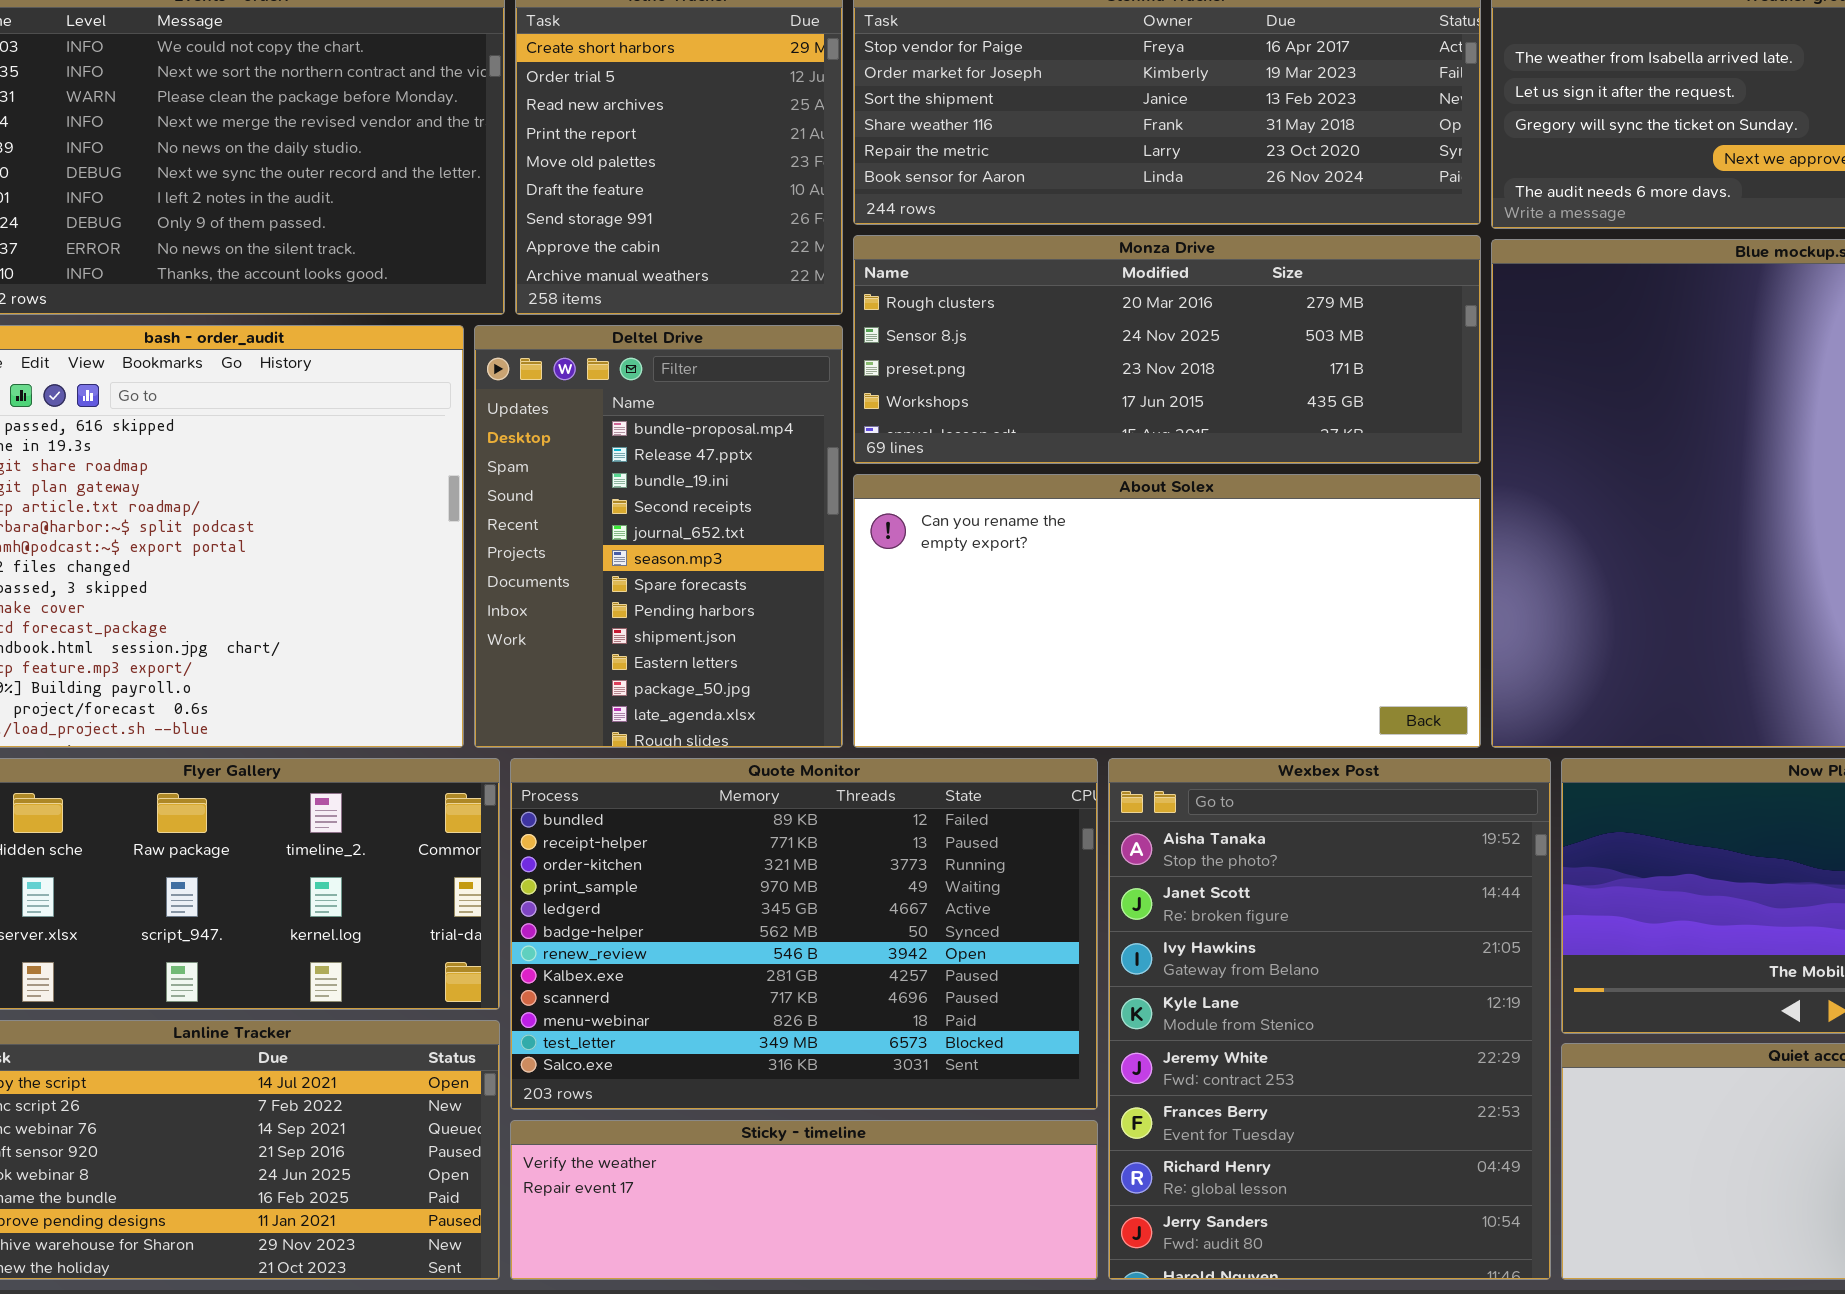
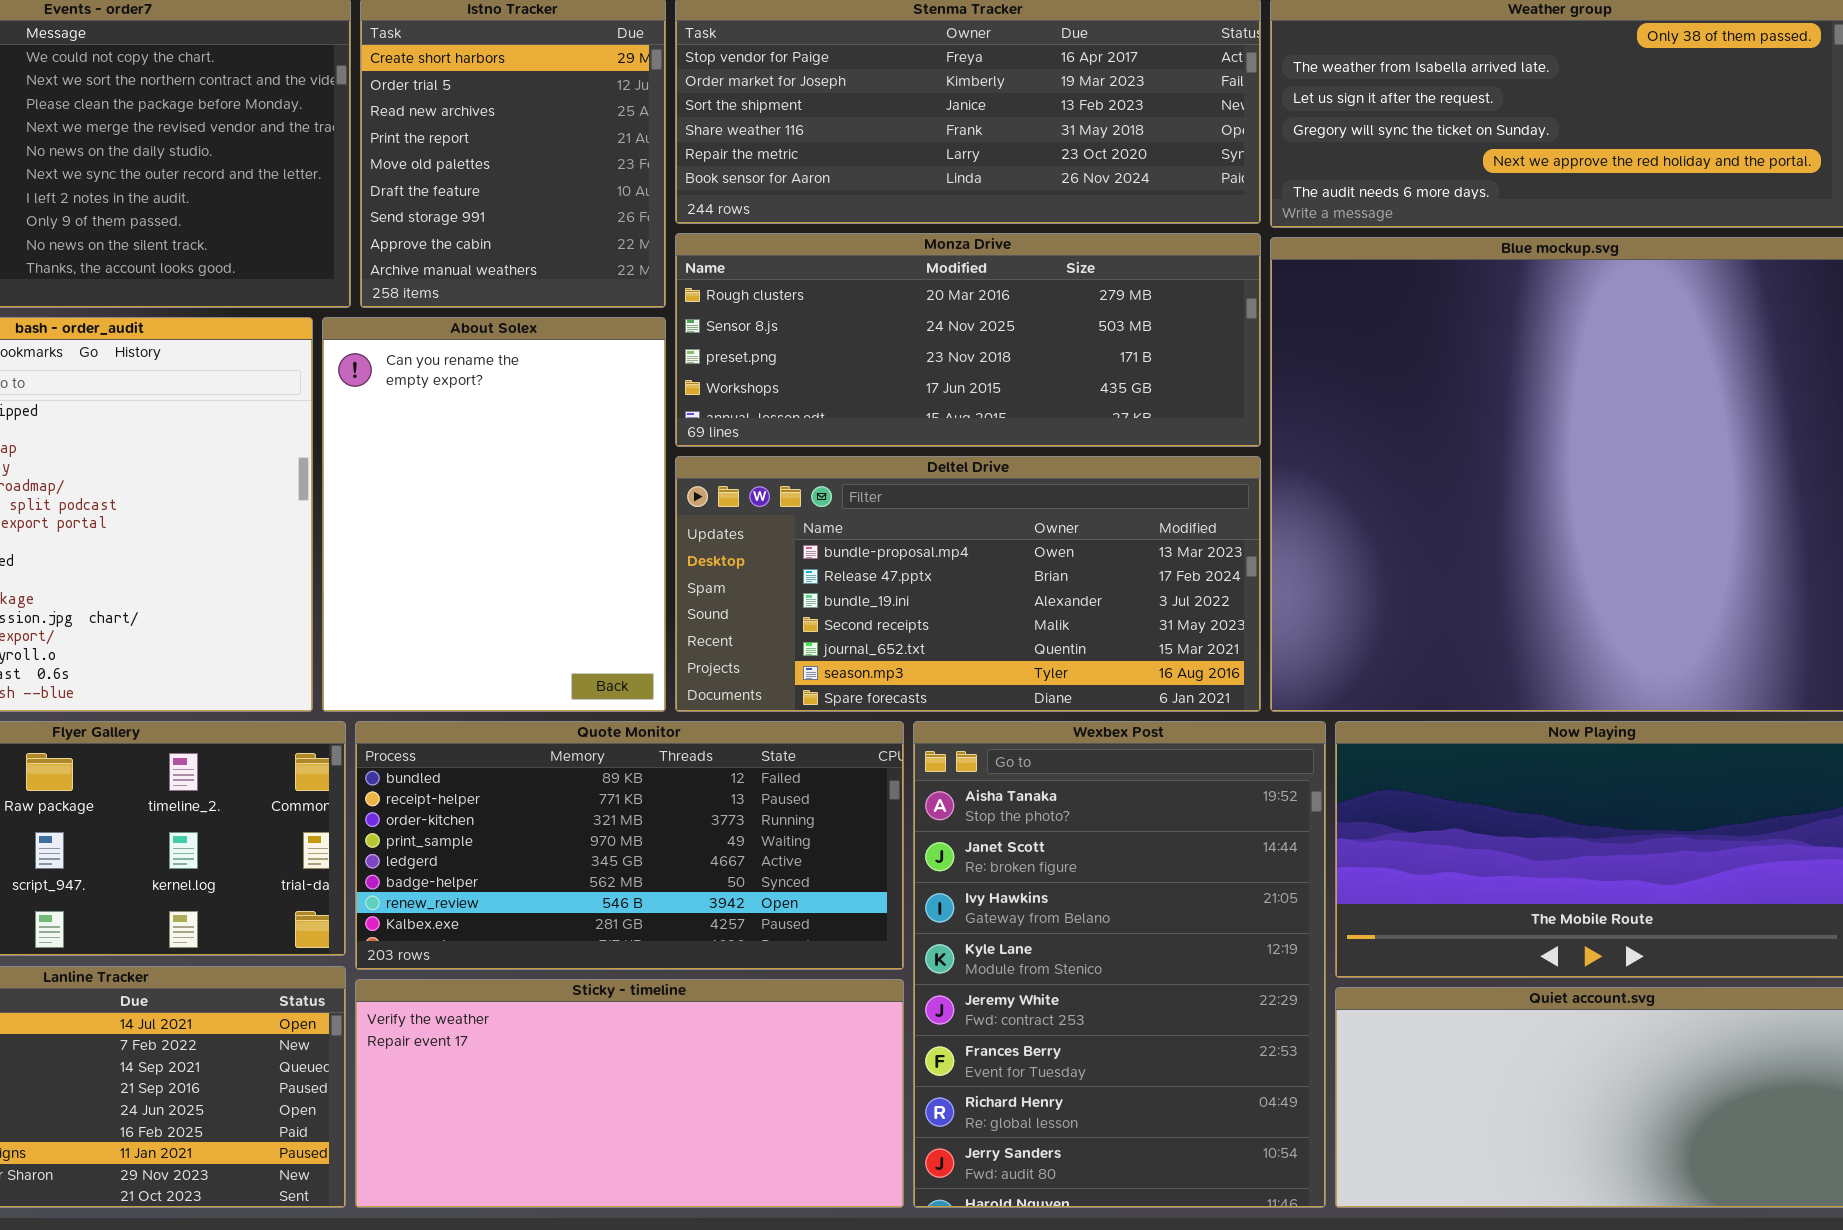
Deltel Drive: [474,325,843,748] -> [675,456,1261,712], moved, resized
About Solex: [853,474,1481,748] -> [322,317,666,712], moved, resized
Quote Monitor: [510,758,1098,1110] -> [355,721,904,970], resized
Sticky - timeline: [510,1120,1098,1280] -> [355,979,904,1208], resized

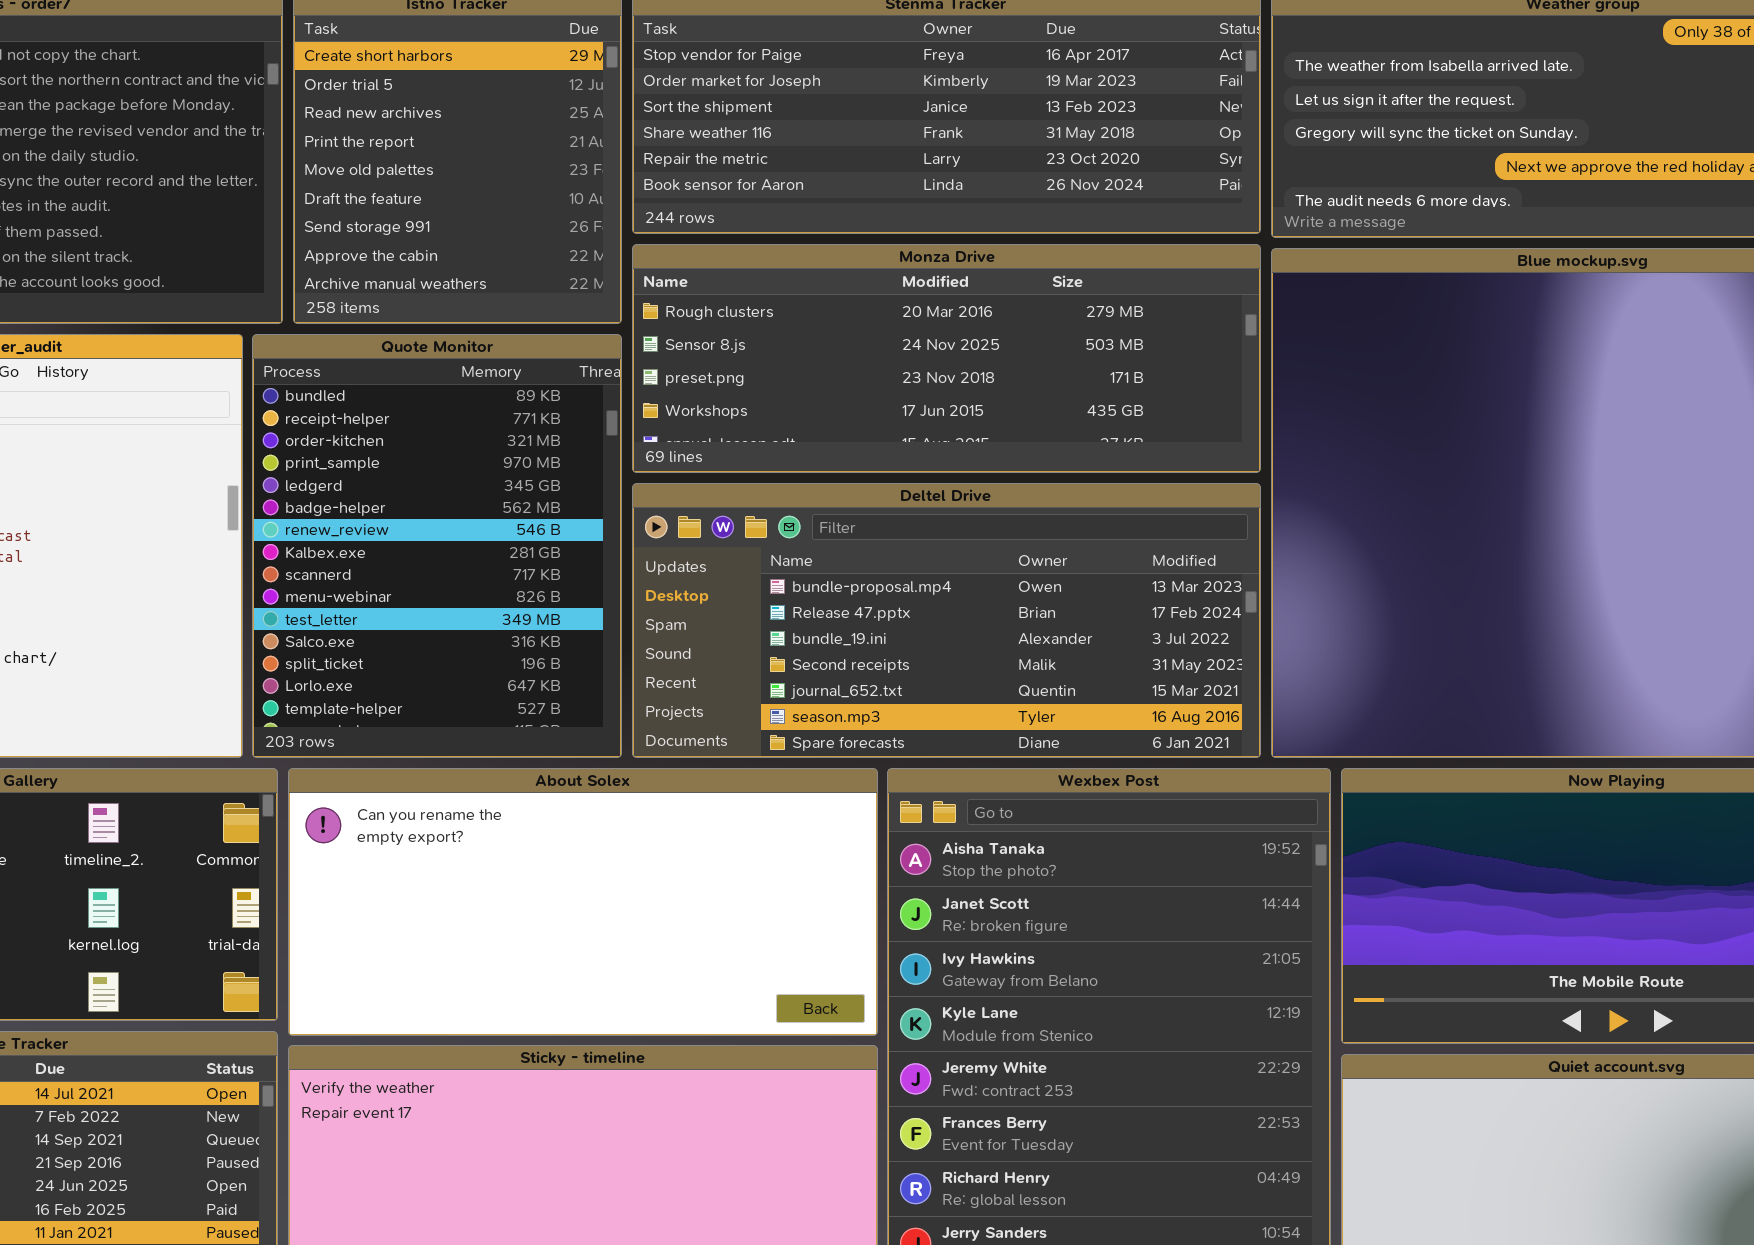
About Solex: [322,317,666,712] -> [288,768,878,1036], moved, resized
Quote Monitor: [355,721,904,970] -> [252,334,622,758], moved, resized

